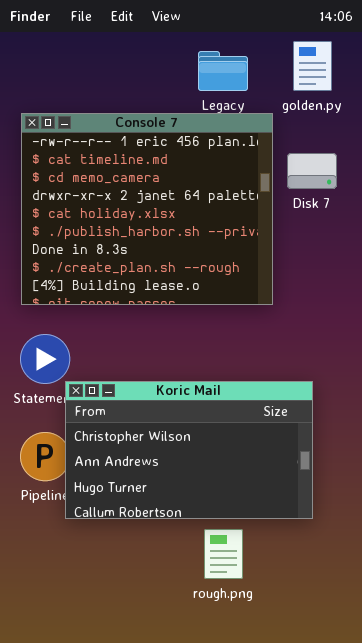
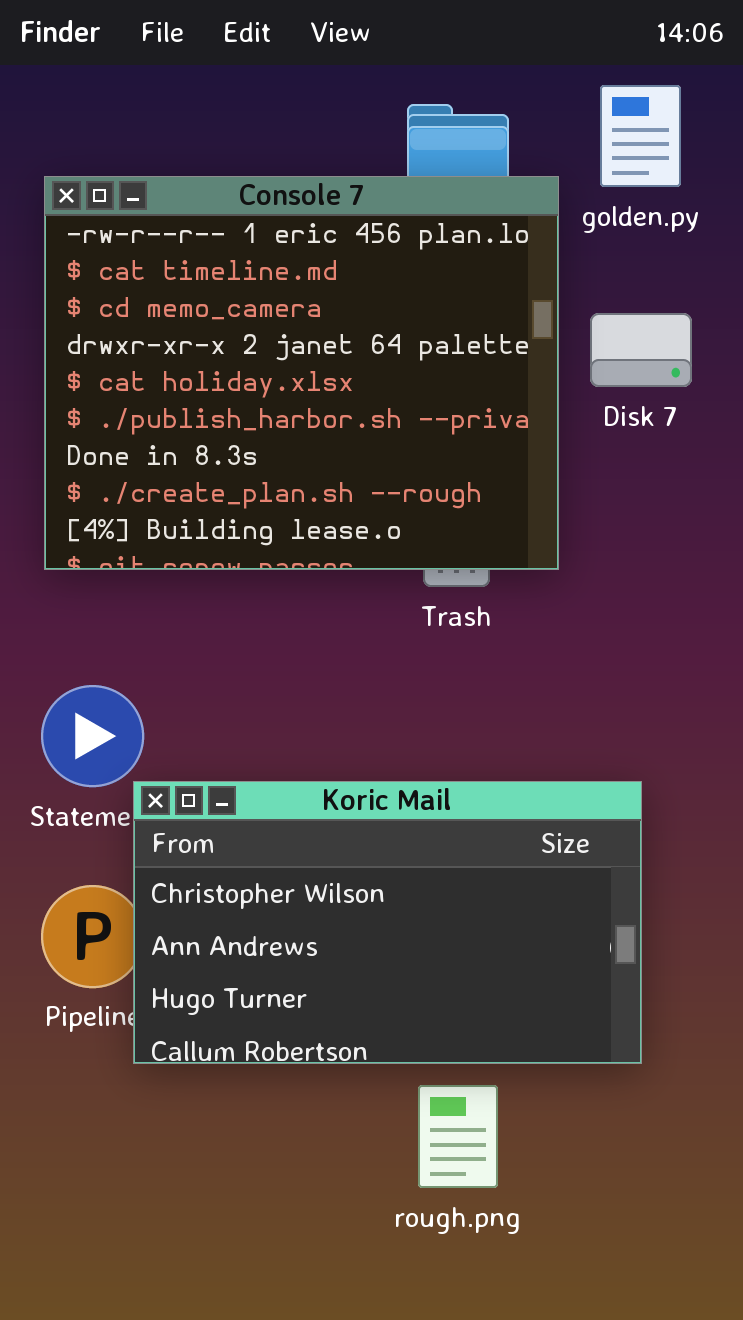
Console 7: [21,113,273,305] -> [44,176,559,570], moved

